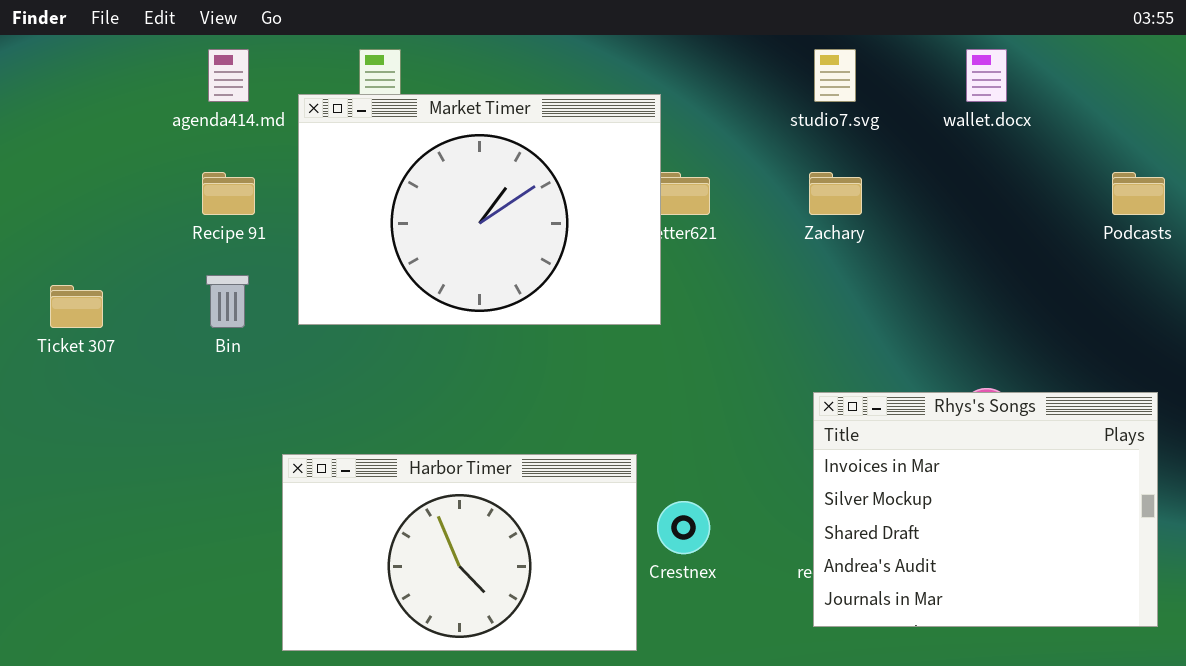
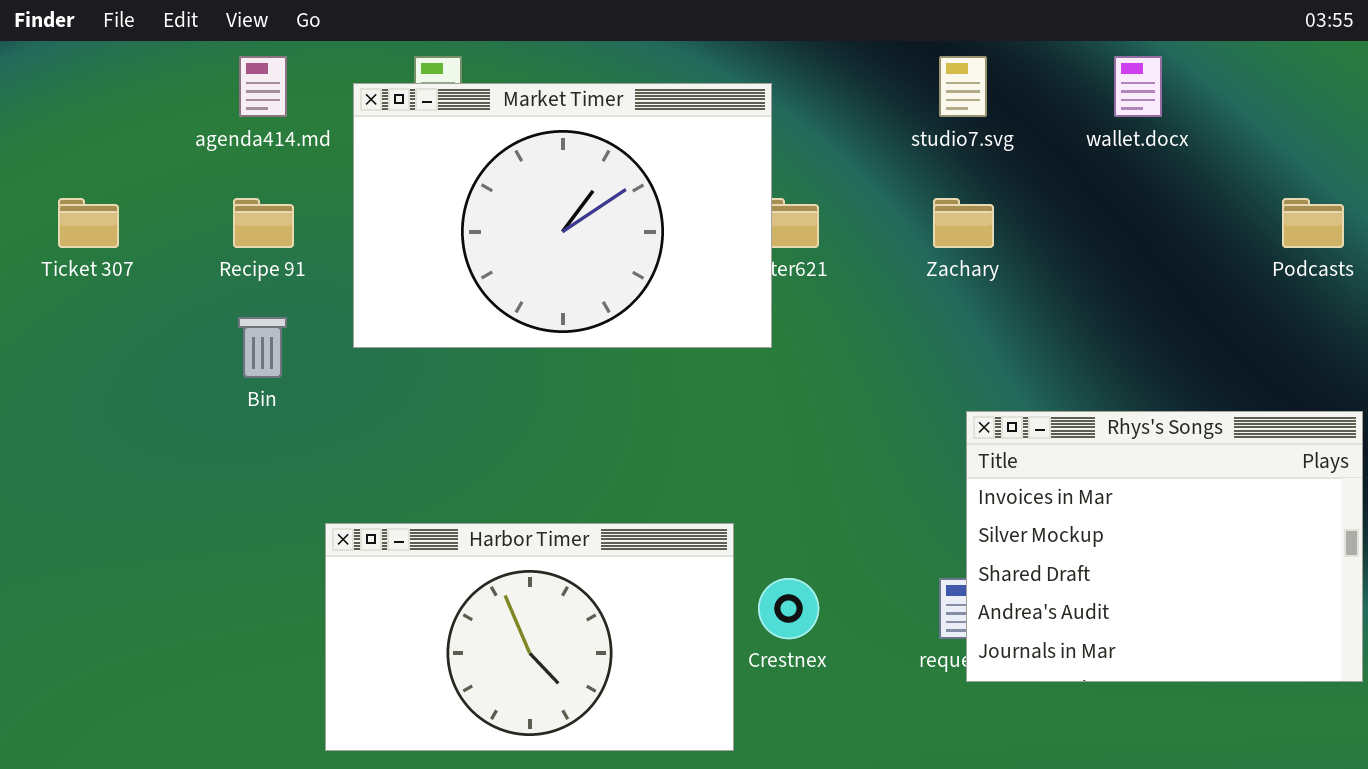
Market Timer: [298,94,661,325] -> [353,83,772,348], moved
Ticket 307: [50,285,103,328] -> [58,198,119,248], moved
Rhys's Songs: [813,392,1158,627] -> [966,411,1363,682], moved

